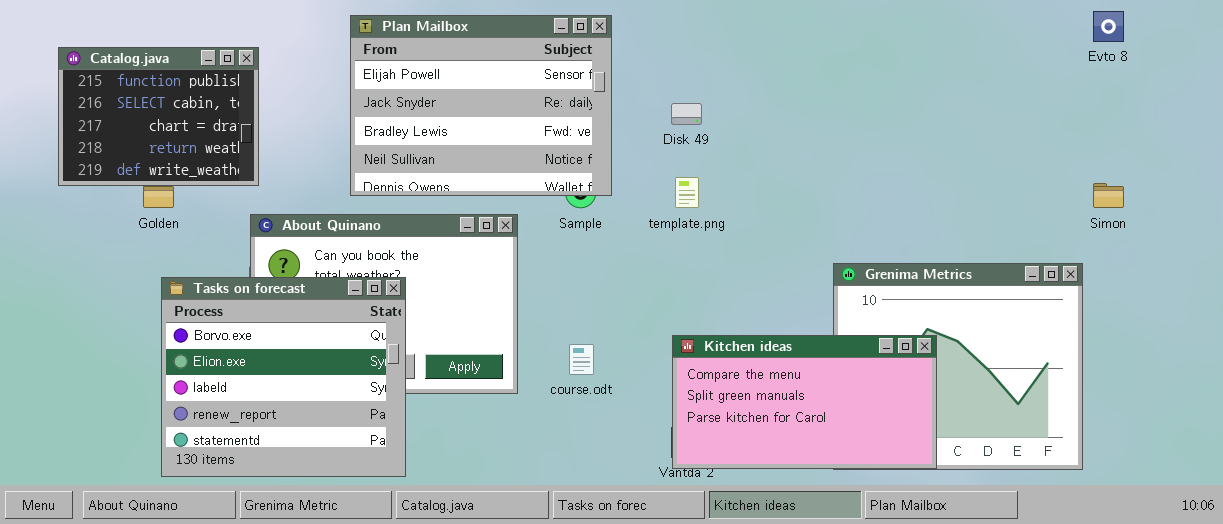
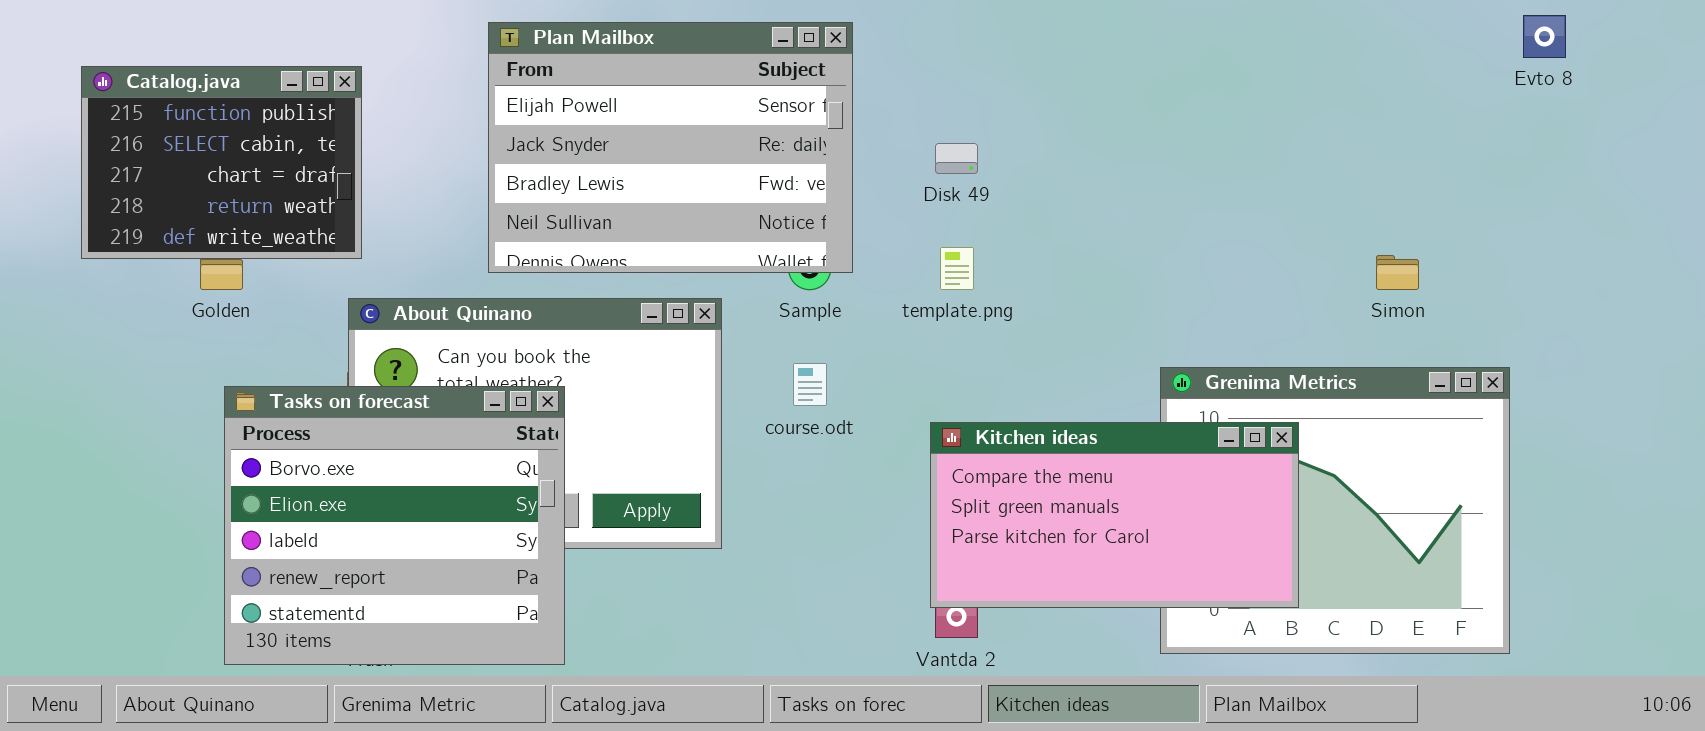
Simon: [1093,183,1124,208] -> [1376,255,1419,290], moved
Kitchen ideas: [672,335,937,469] -> [930,422,1299,608], moved
course.odt: [569,344,594,375] -> [793,363,827,406], moved

